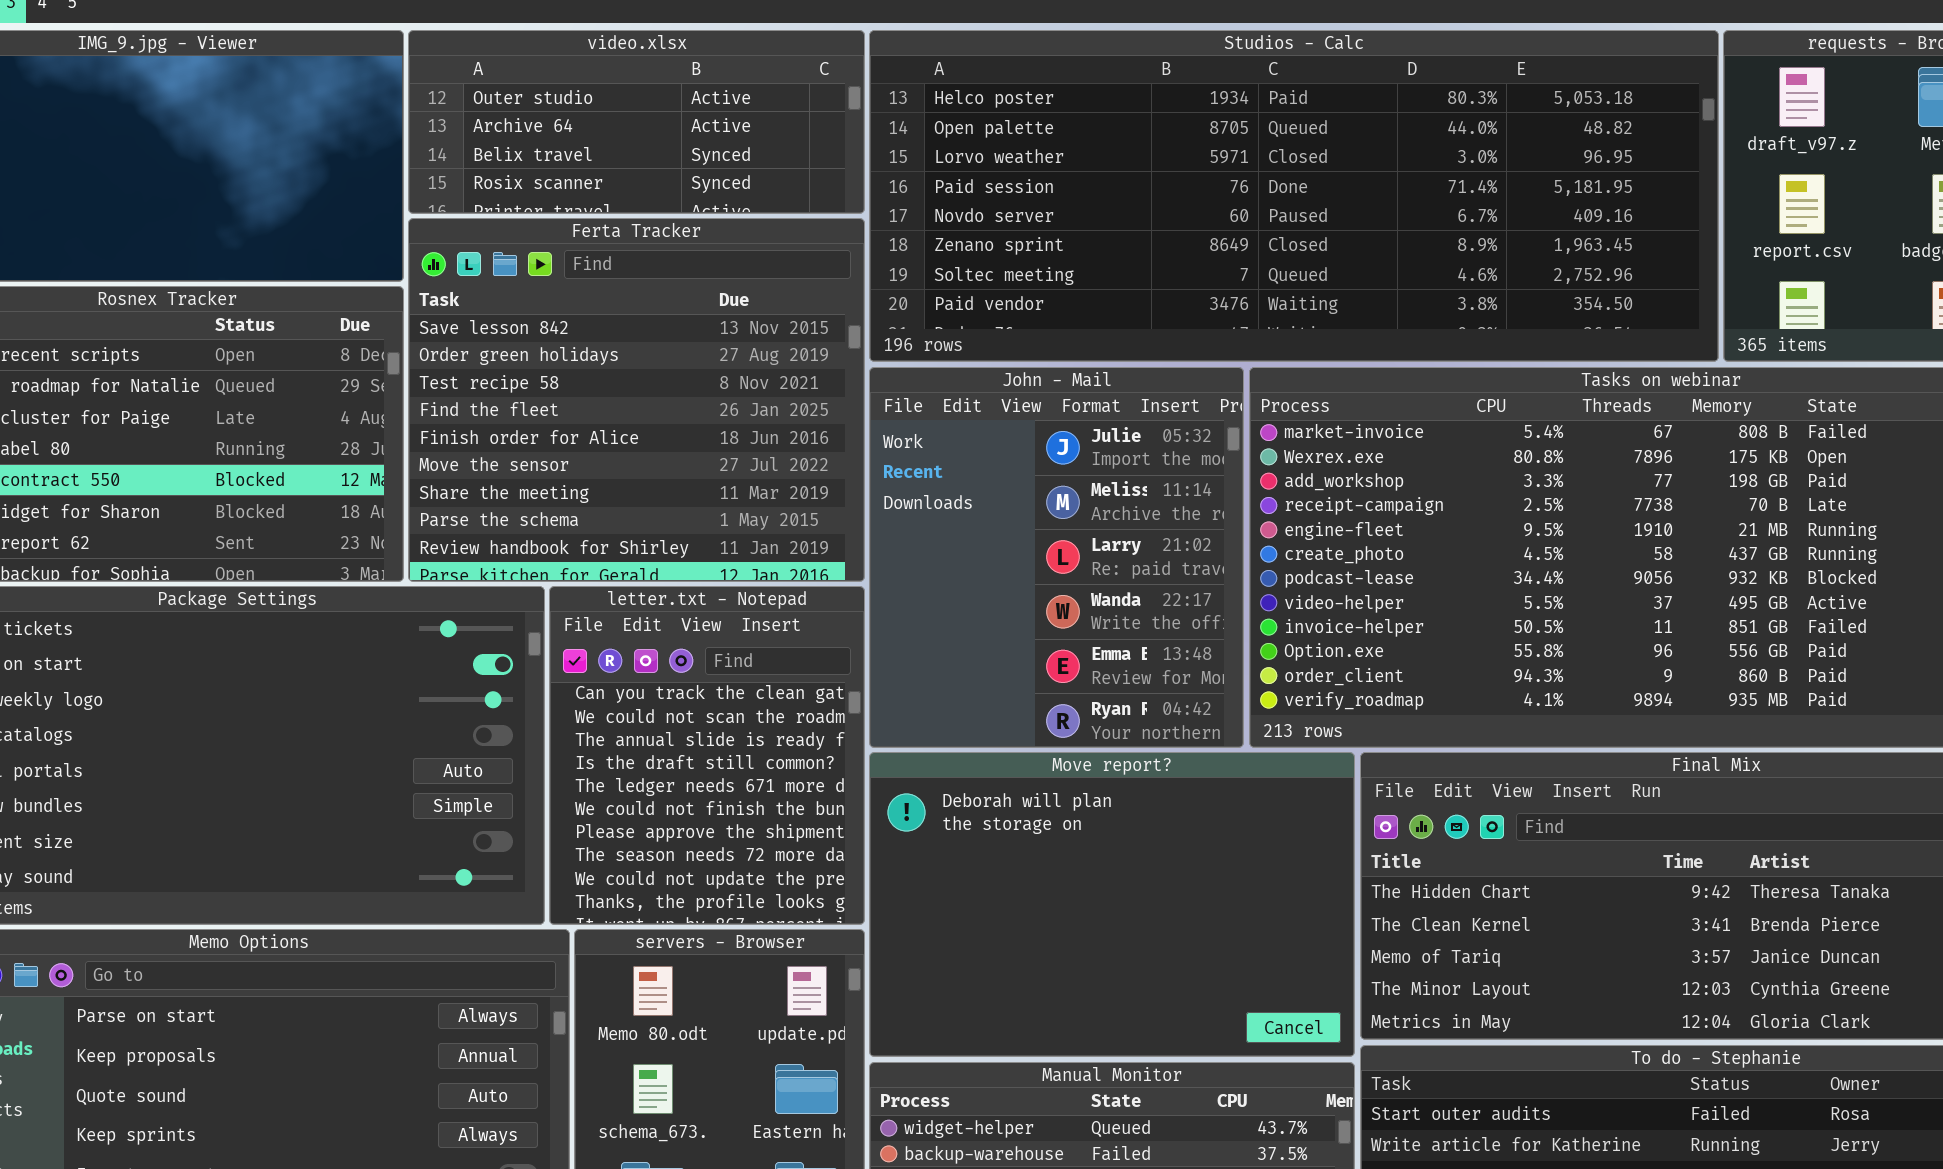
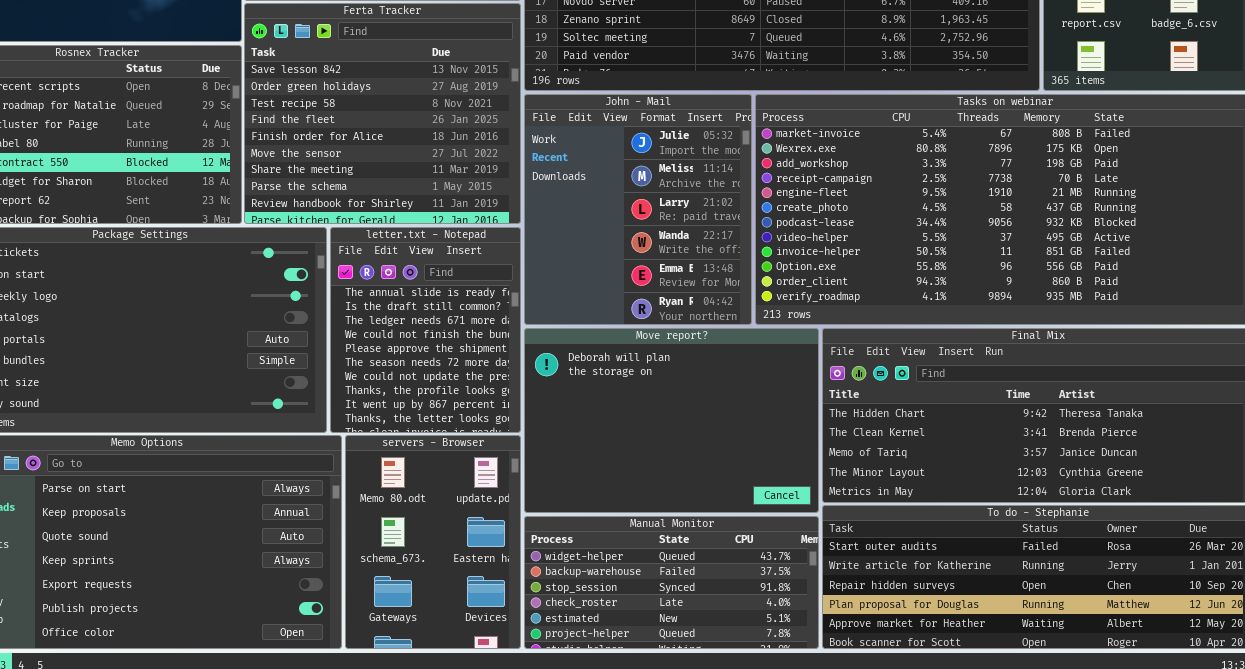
letter.txt - Notepad: [549,586,865,925] -> [330,227,521,433], scrolled down 2 rows

